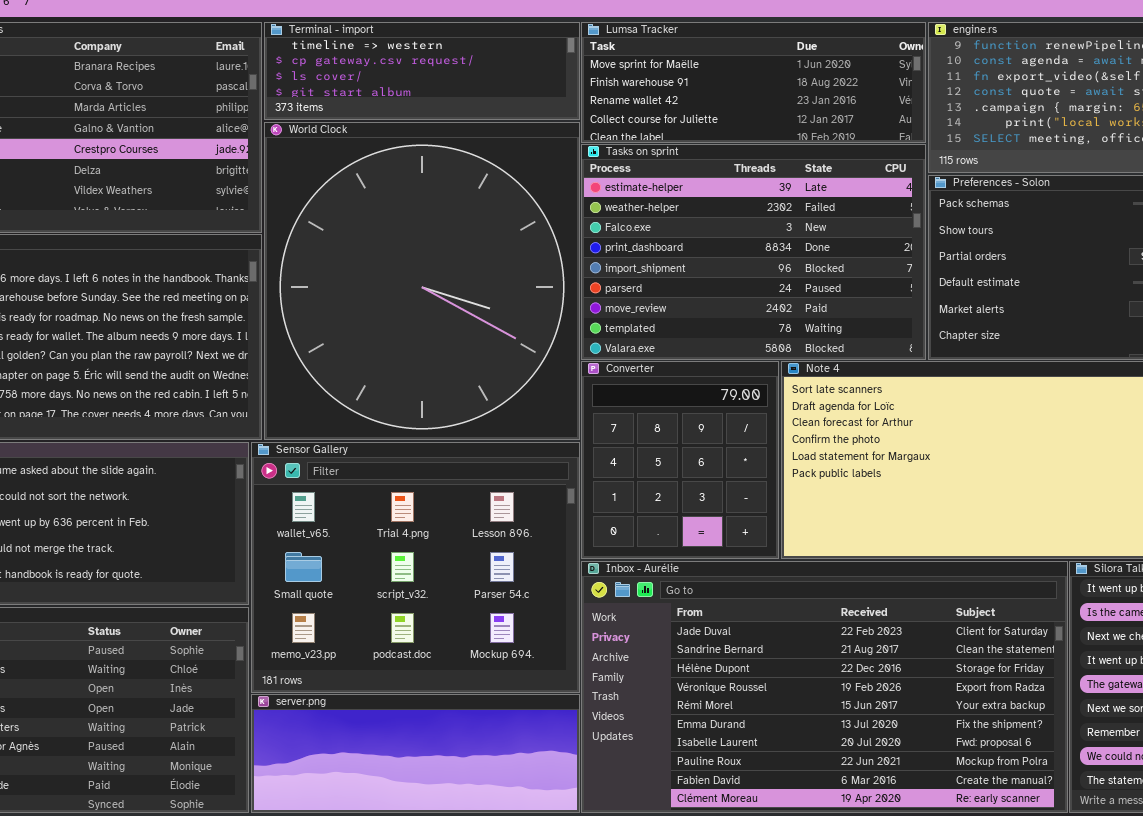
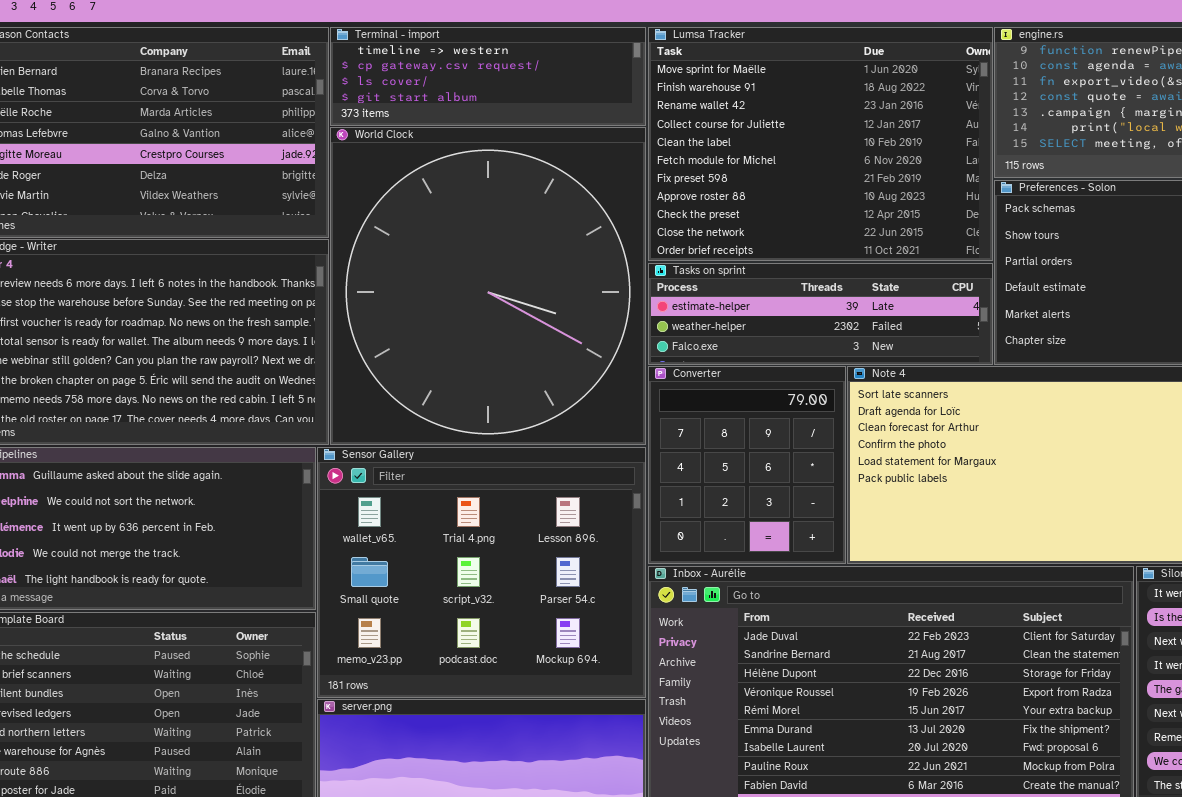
Lumsa Tracker: [581,22,926,143] -> [648,27,993,261], resized
Tasks on sprint: [581,144,926,360] -> [648,263,993,365], resized

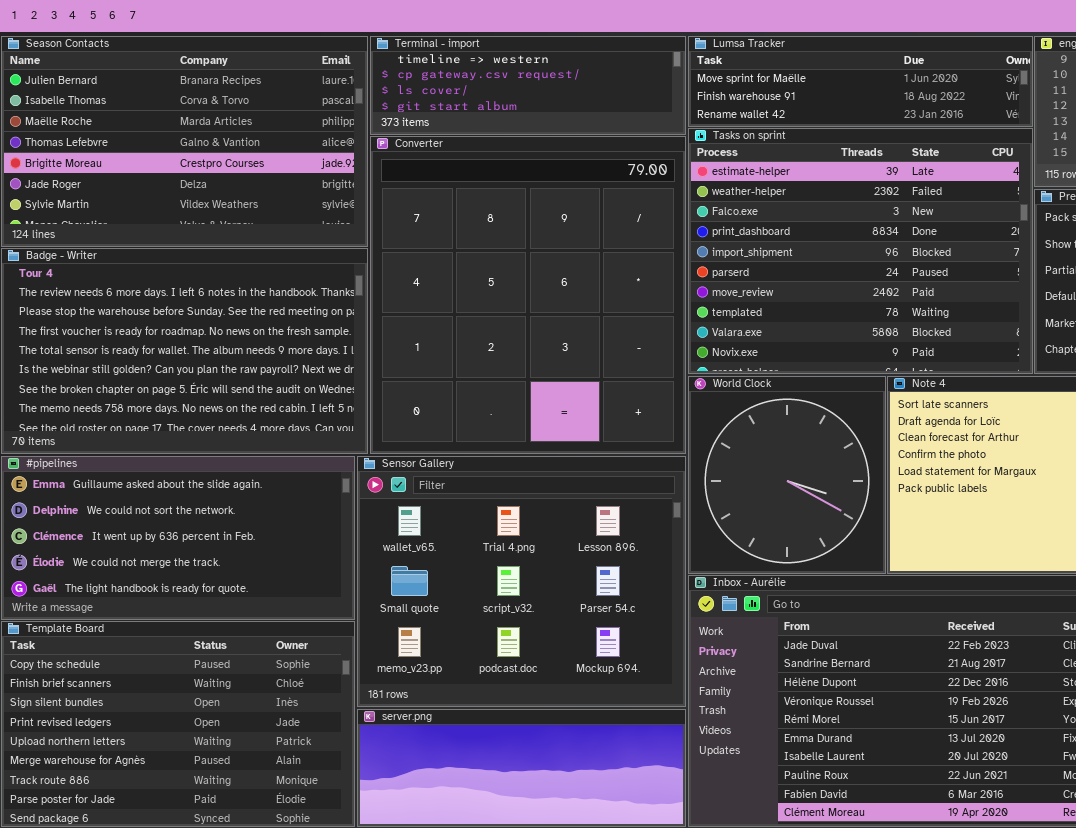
Lumsa Tracker: [648,27,993,261] -> [688,36,1033,127], resized
World Clock: [330,127,646,445] -> [688,376,886,574], moved, resized
Tasks on sprint: [648,263,993,365] -> [688,128,1033,374], resized
Converter: [648,366,846,564] -> [370,136,686,454], moved, resized

